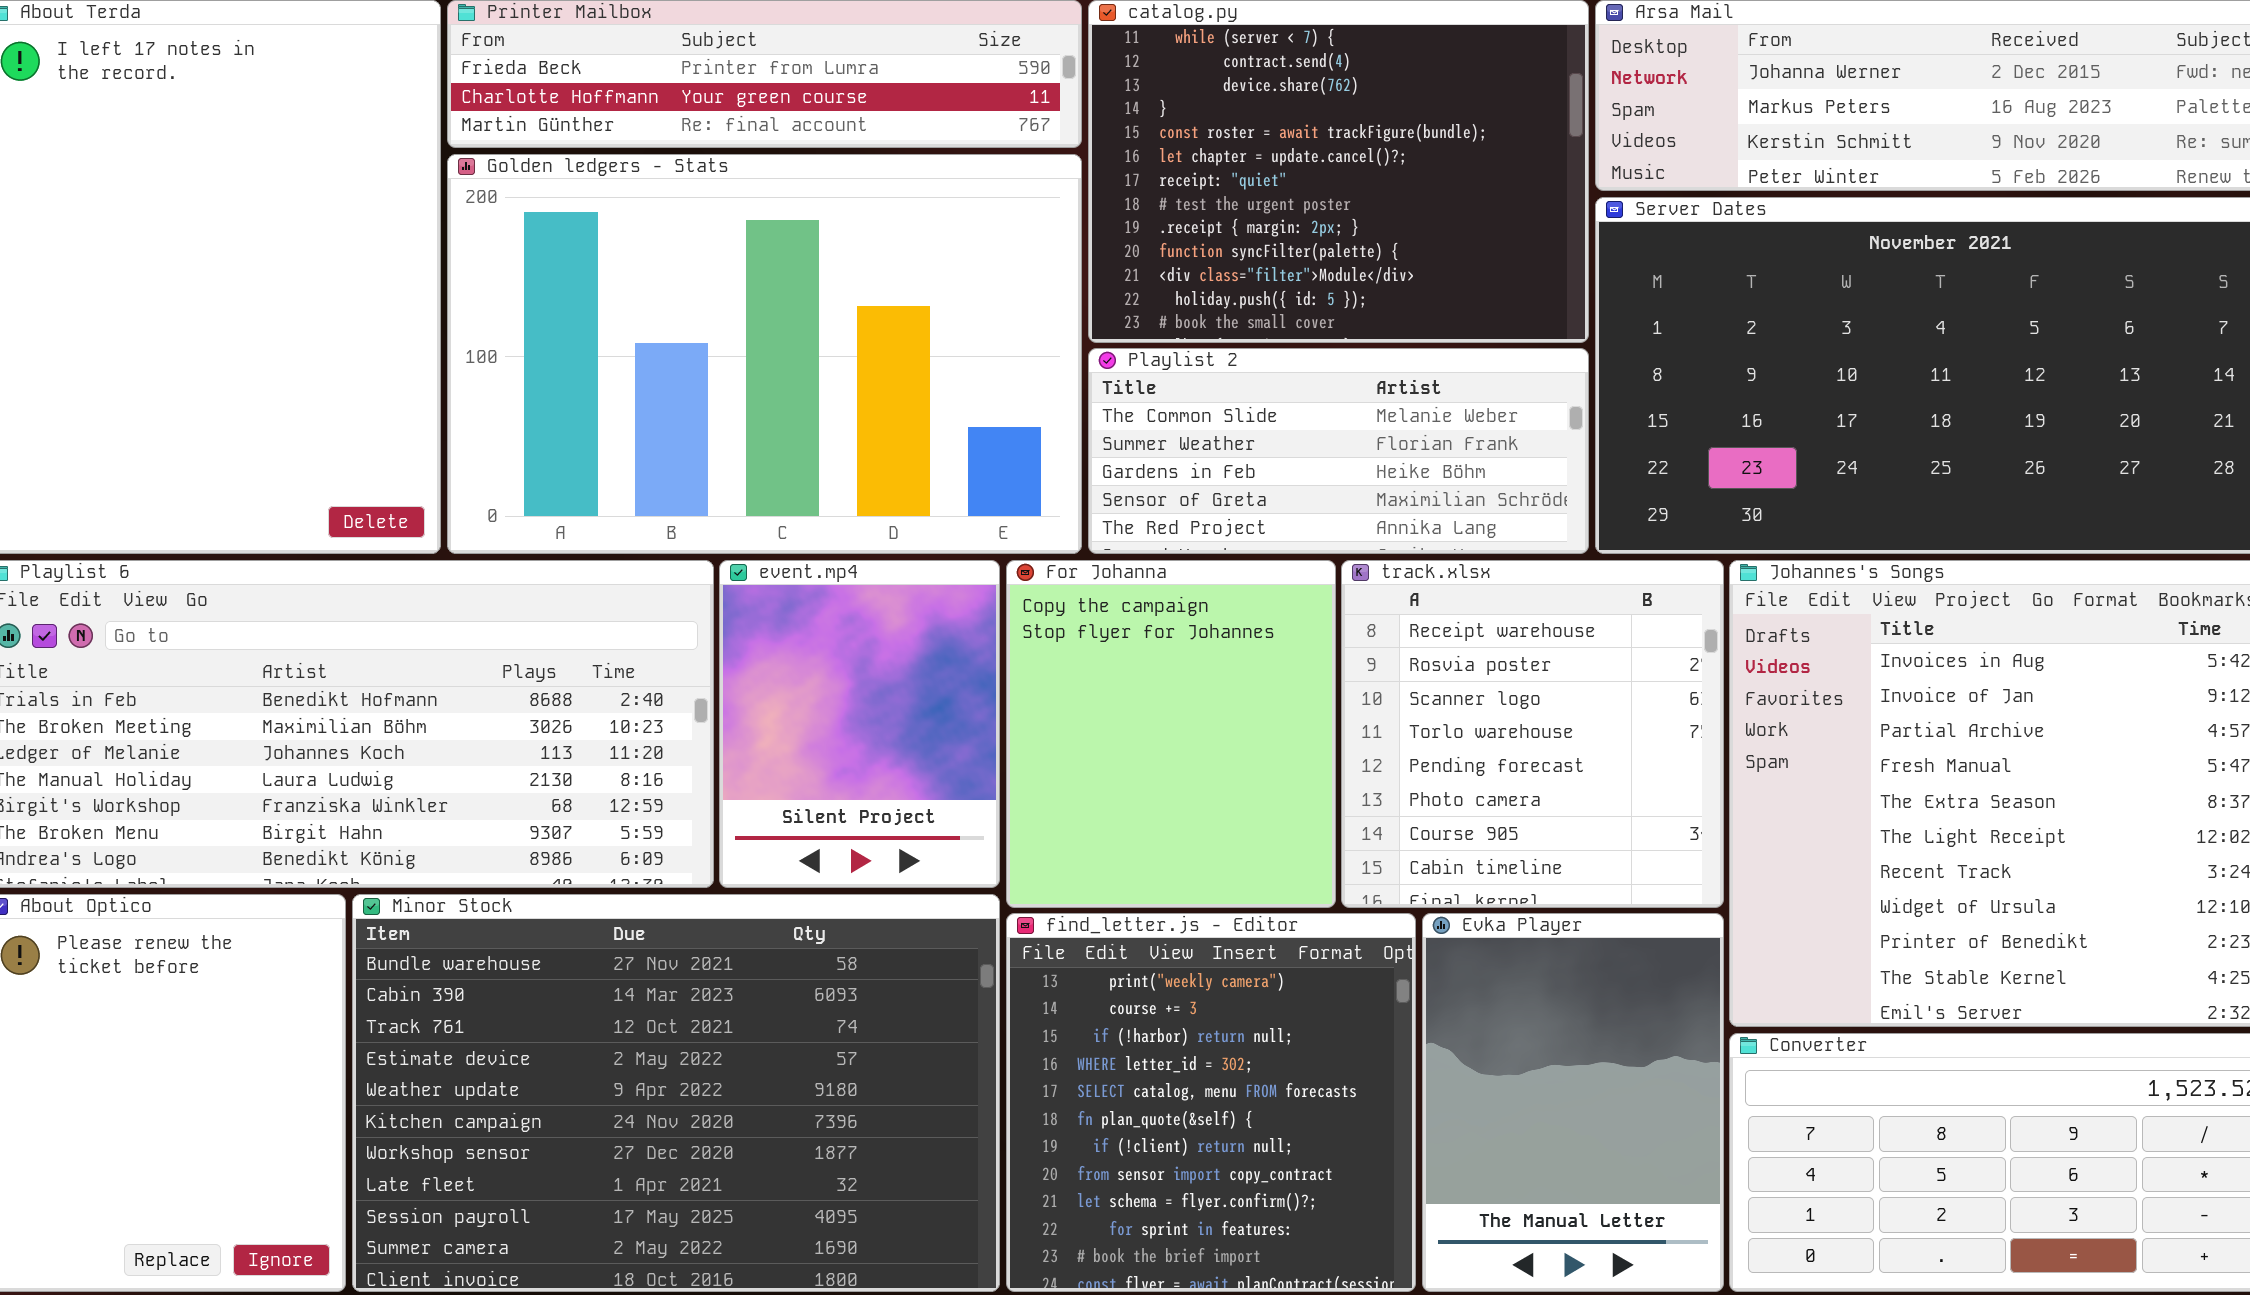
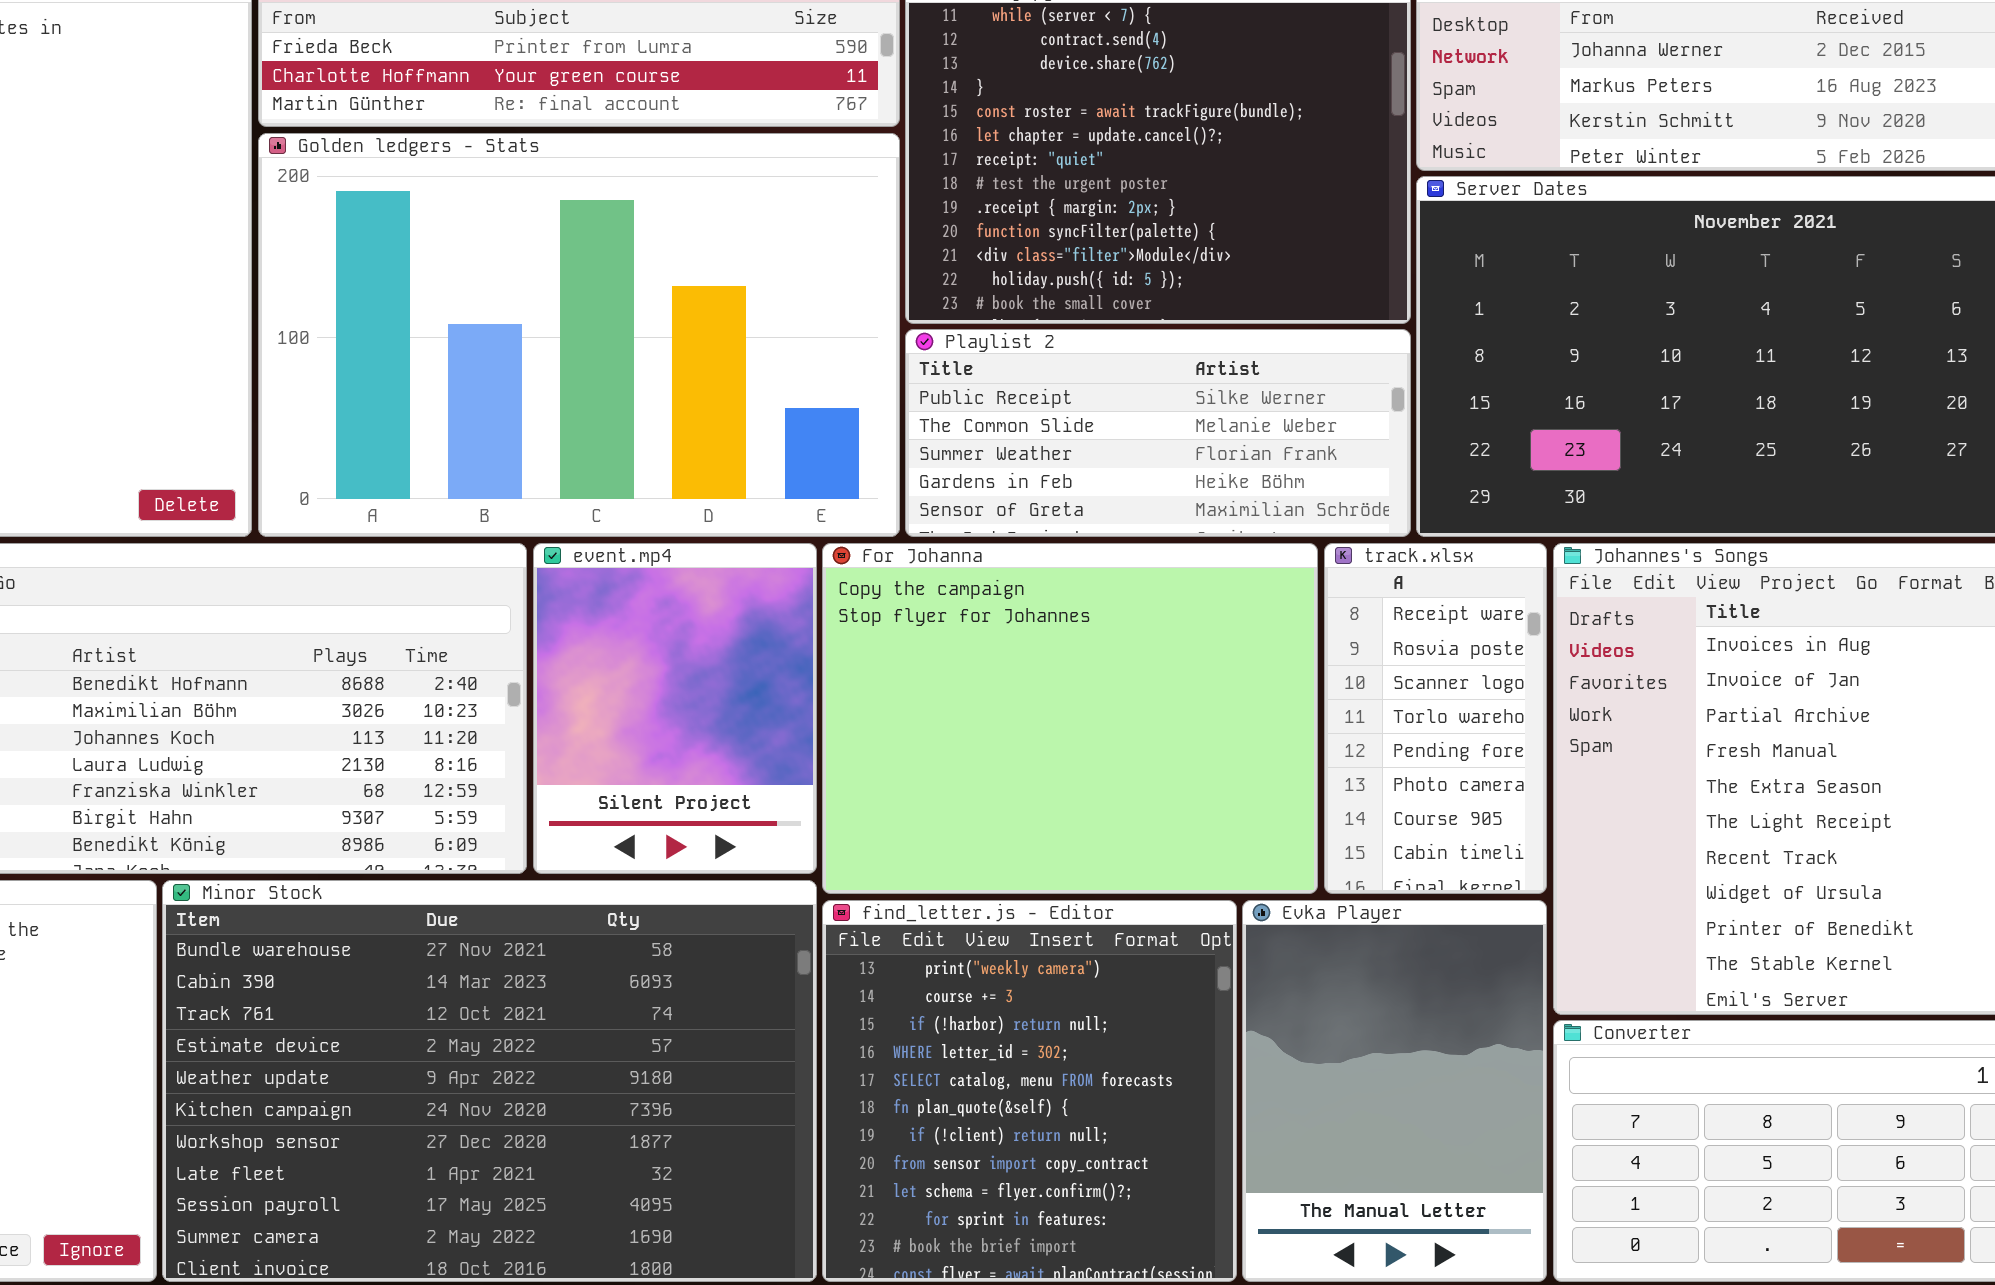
Playlist 2: [1088,348,1589,554] -> [905,329,1411,537], scrolled up 1 row
For Johanna: [1006,560,1336,908] -> [822,543,1318,894], resized
track.xlsx: [1341,560,1724,908] -> [1324,543,1547,894], resized

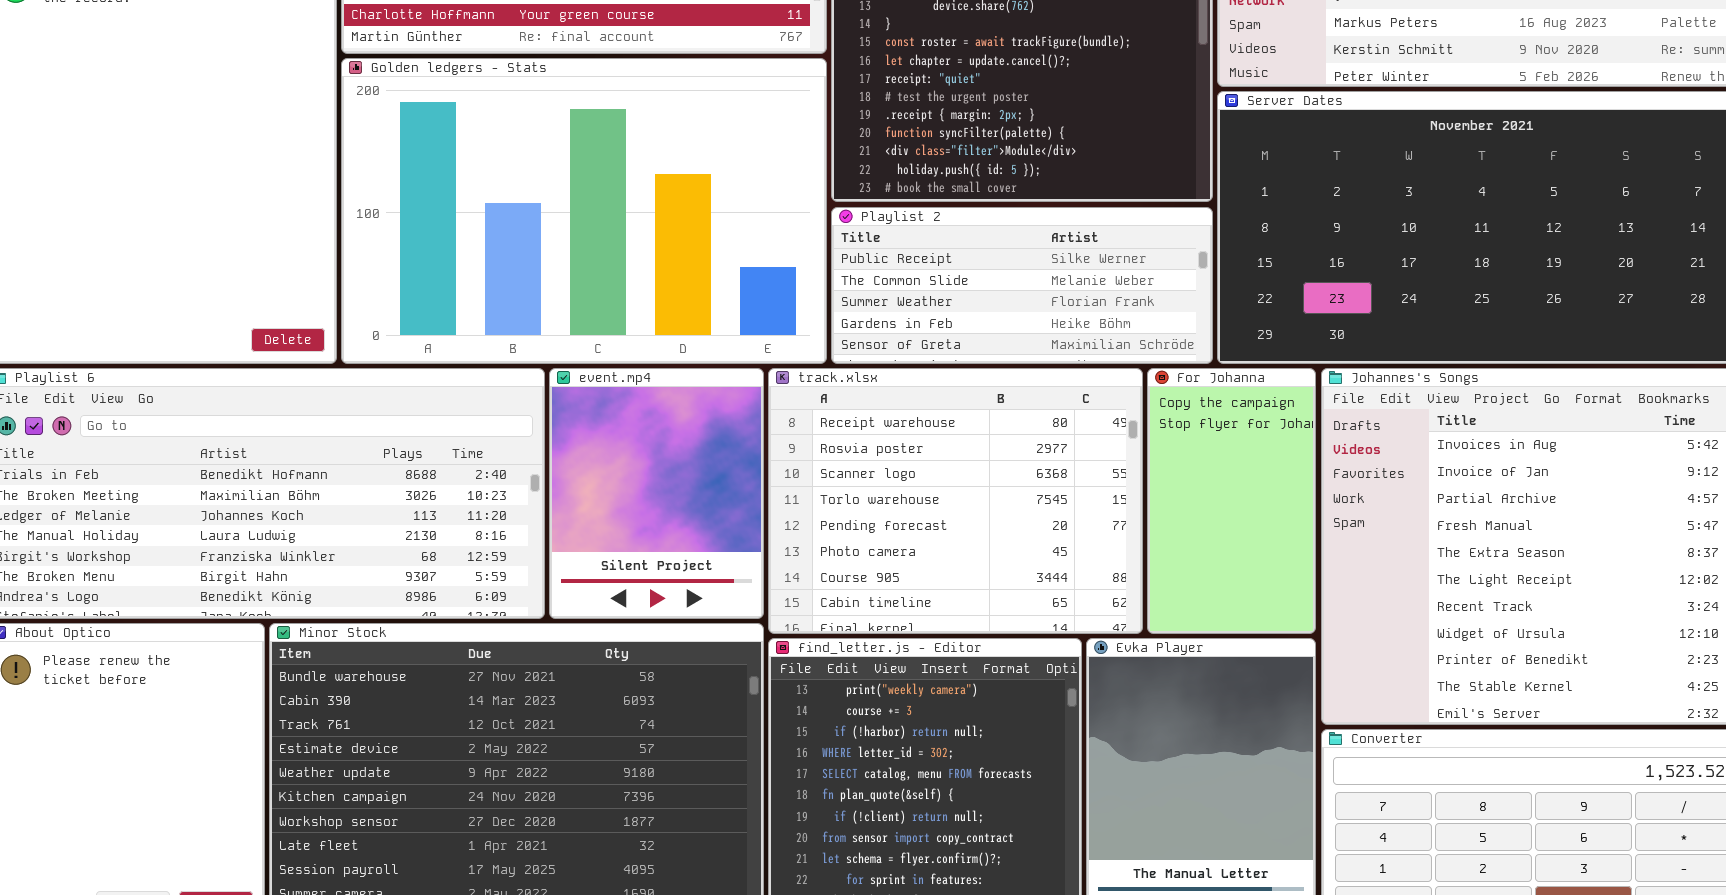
For Johanna: [822,543,1318,894] -> [1147,368,1316,634], moved, resized
track.xlsx: [1324,543,1547,894] -> [768,368,1143,634], moved, resized

